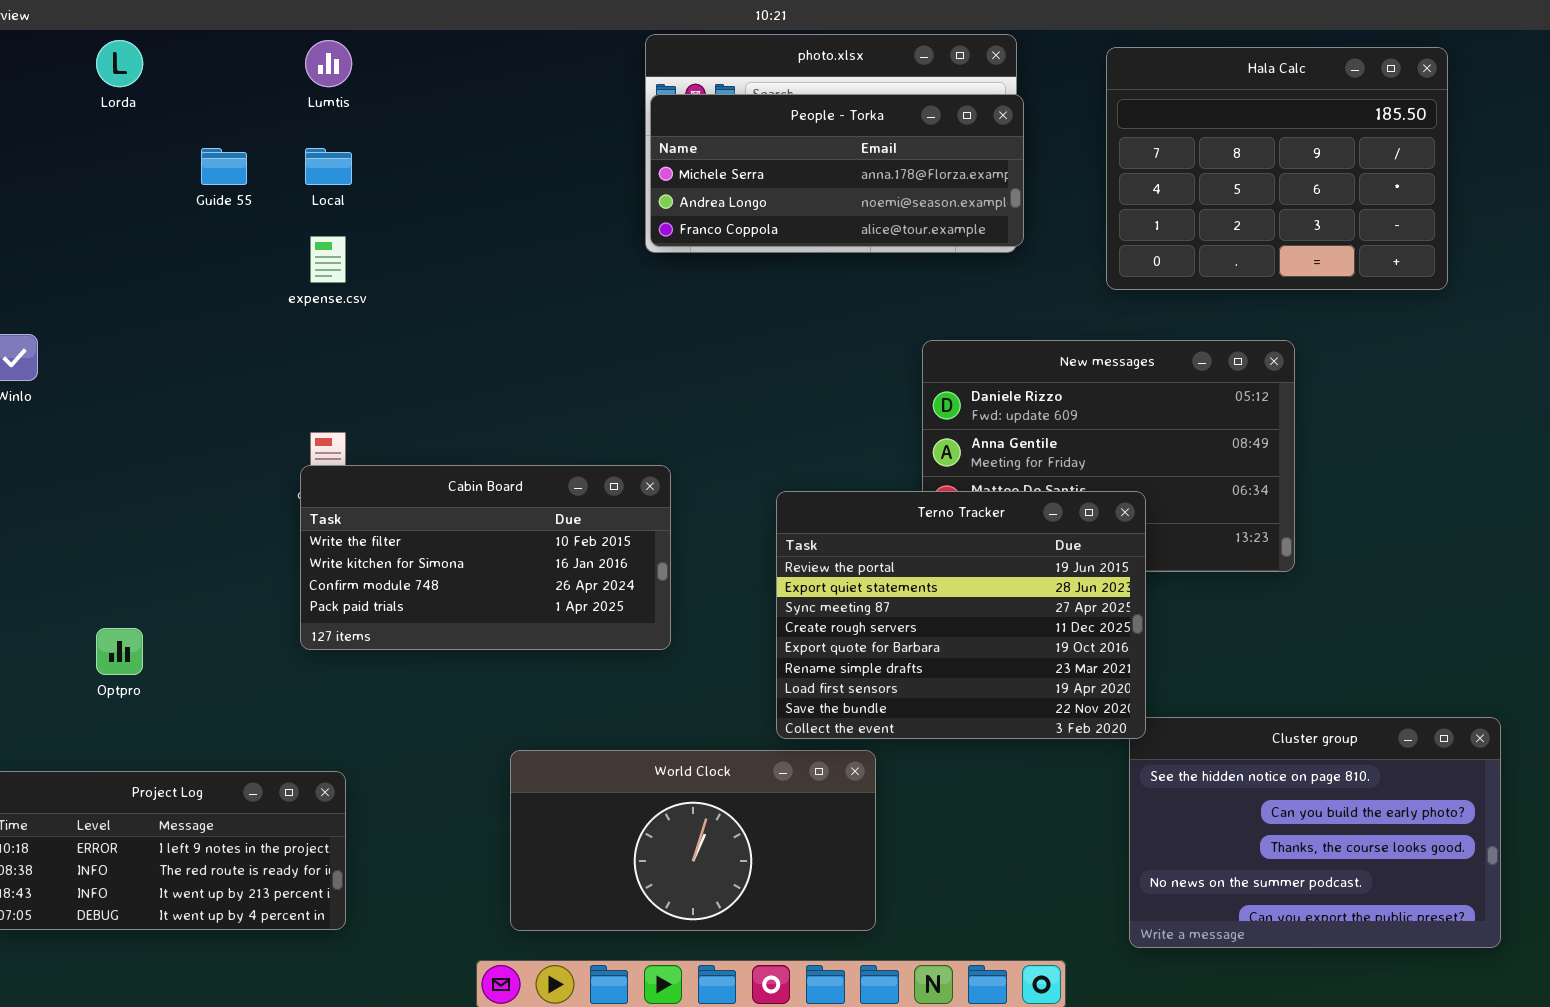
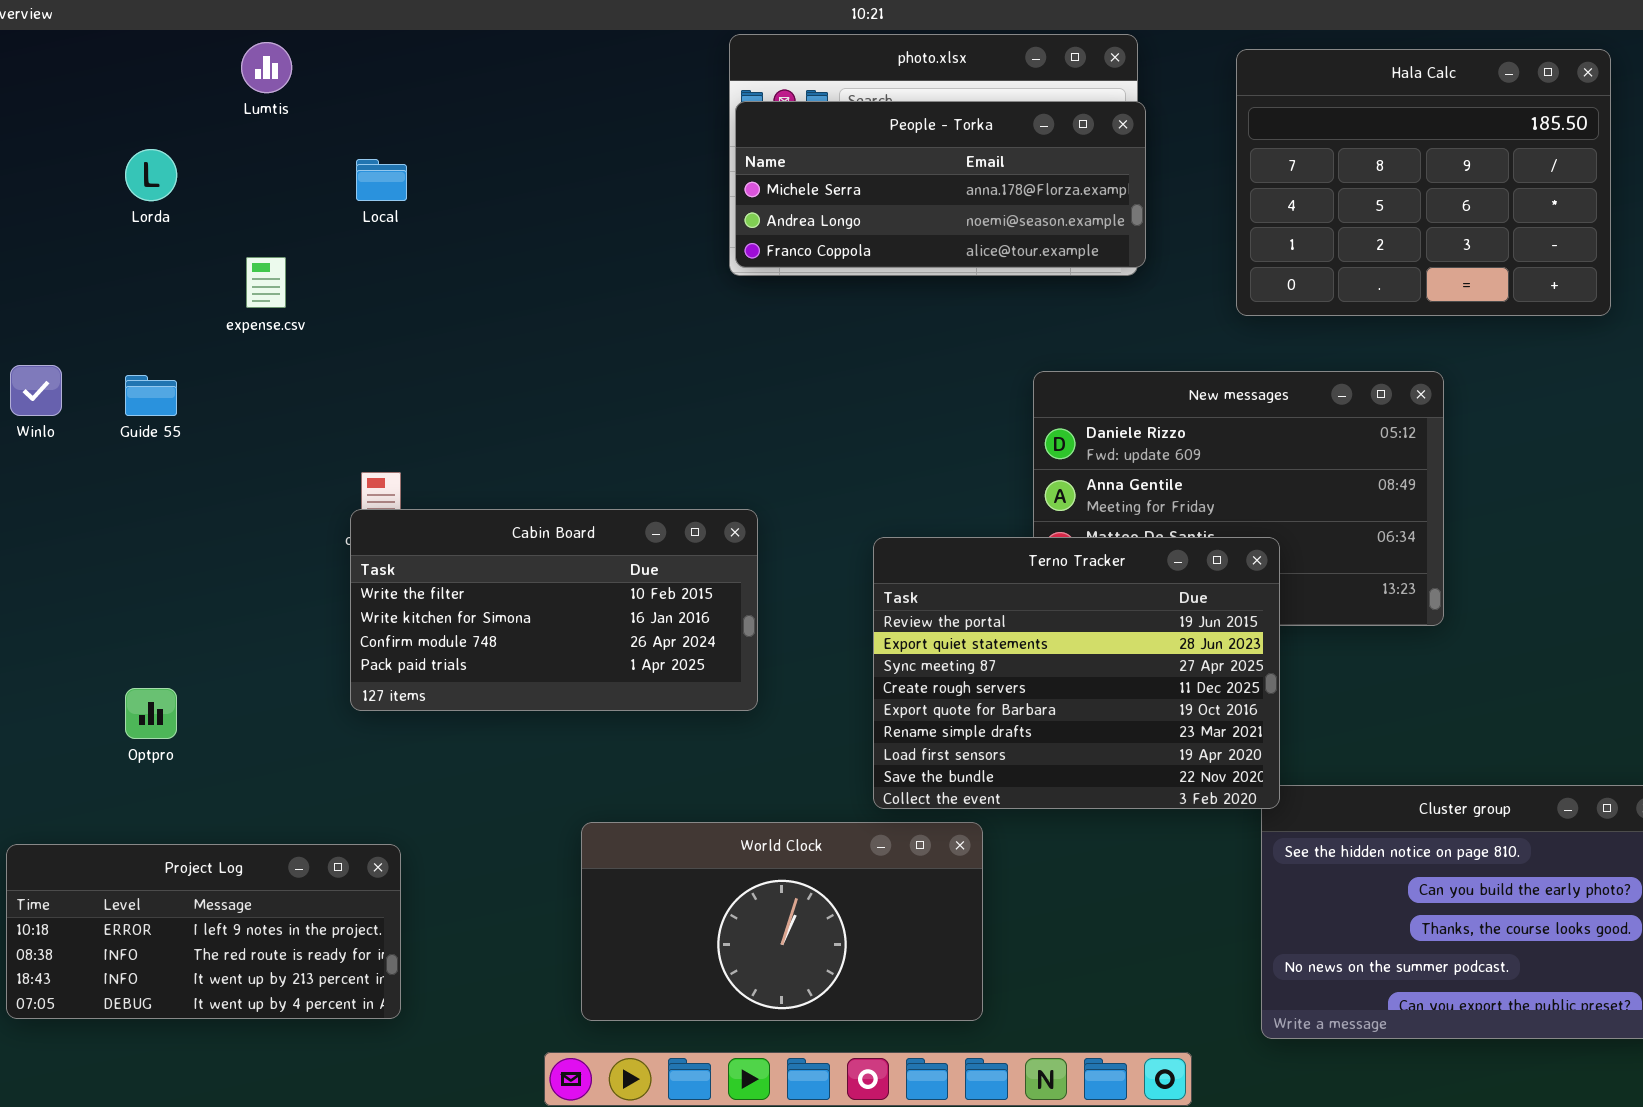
Lorda: [96,40,143,87] -> [125,149,177,201], moved
Lumtis: [305,40,352,87] -> [241,42,292,93], moved
Guide 55: [201,148,247,185] -> [125,375,177,416], moved
expense.csv: [310,236,346,283] -> [246,257,286,308], moved

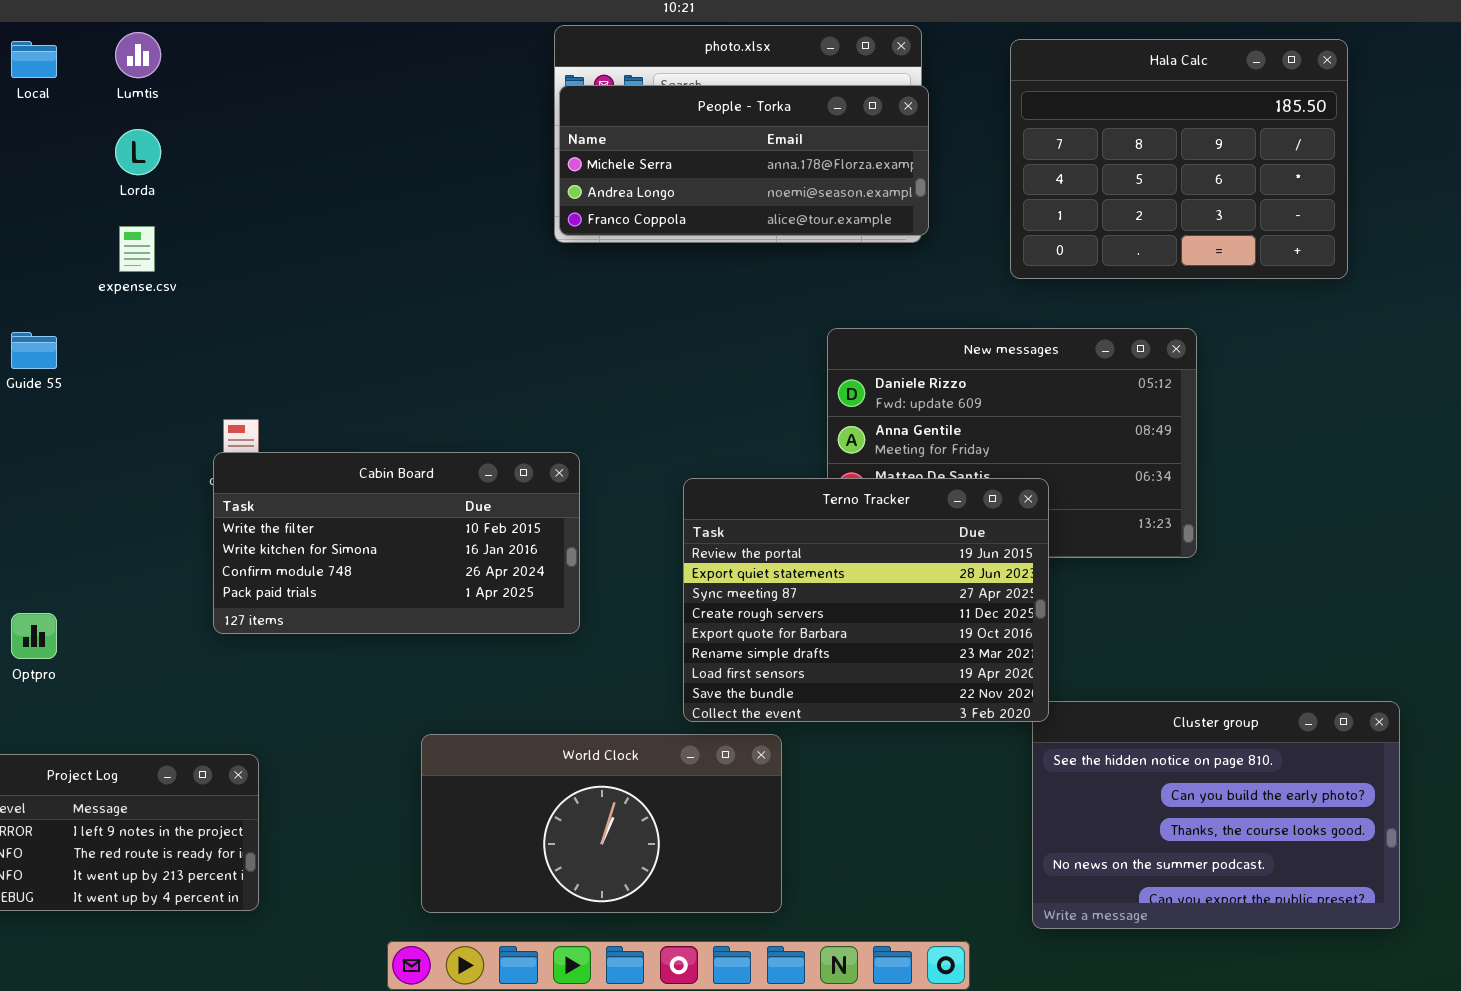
Lorda: [125,149,177,201] -> [115,129,161,175], moved
Local: [356,159,407,201] -> [11,41,57,78], moved

